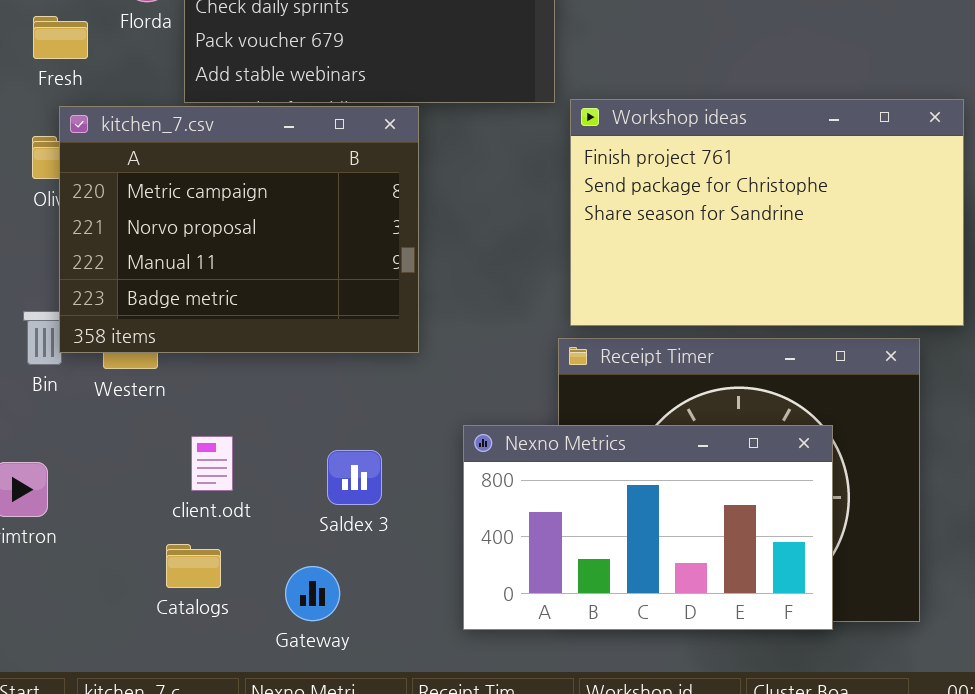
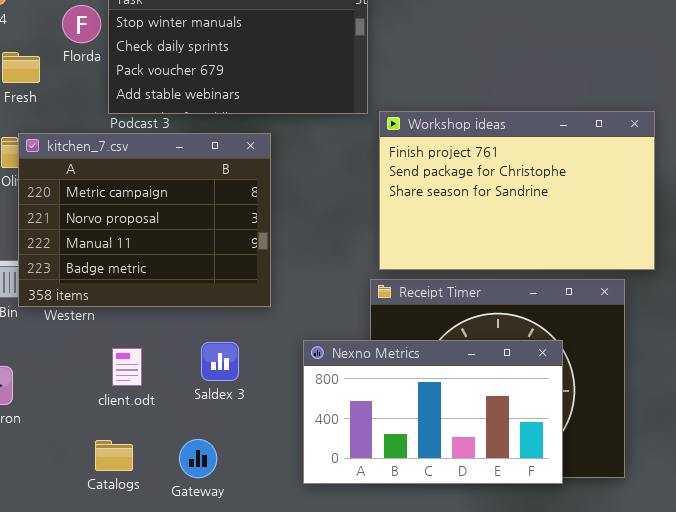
kitchen_7.csv: [59,106,419,353] -> [18,133,271,307], moved
Saldex 3: [327,450,382,505] -> [201,342,239,381], moved
Catalogs: [166,544,221,588] -> [95,440,133,471], moved

